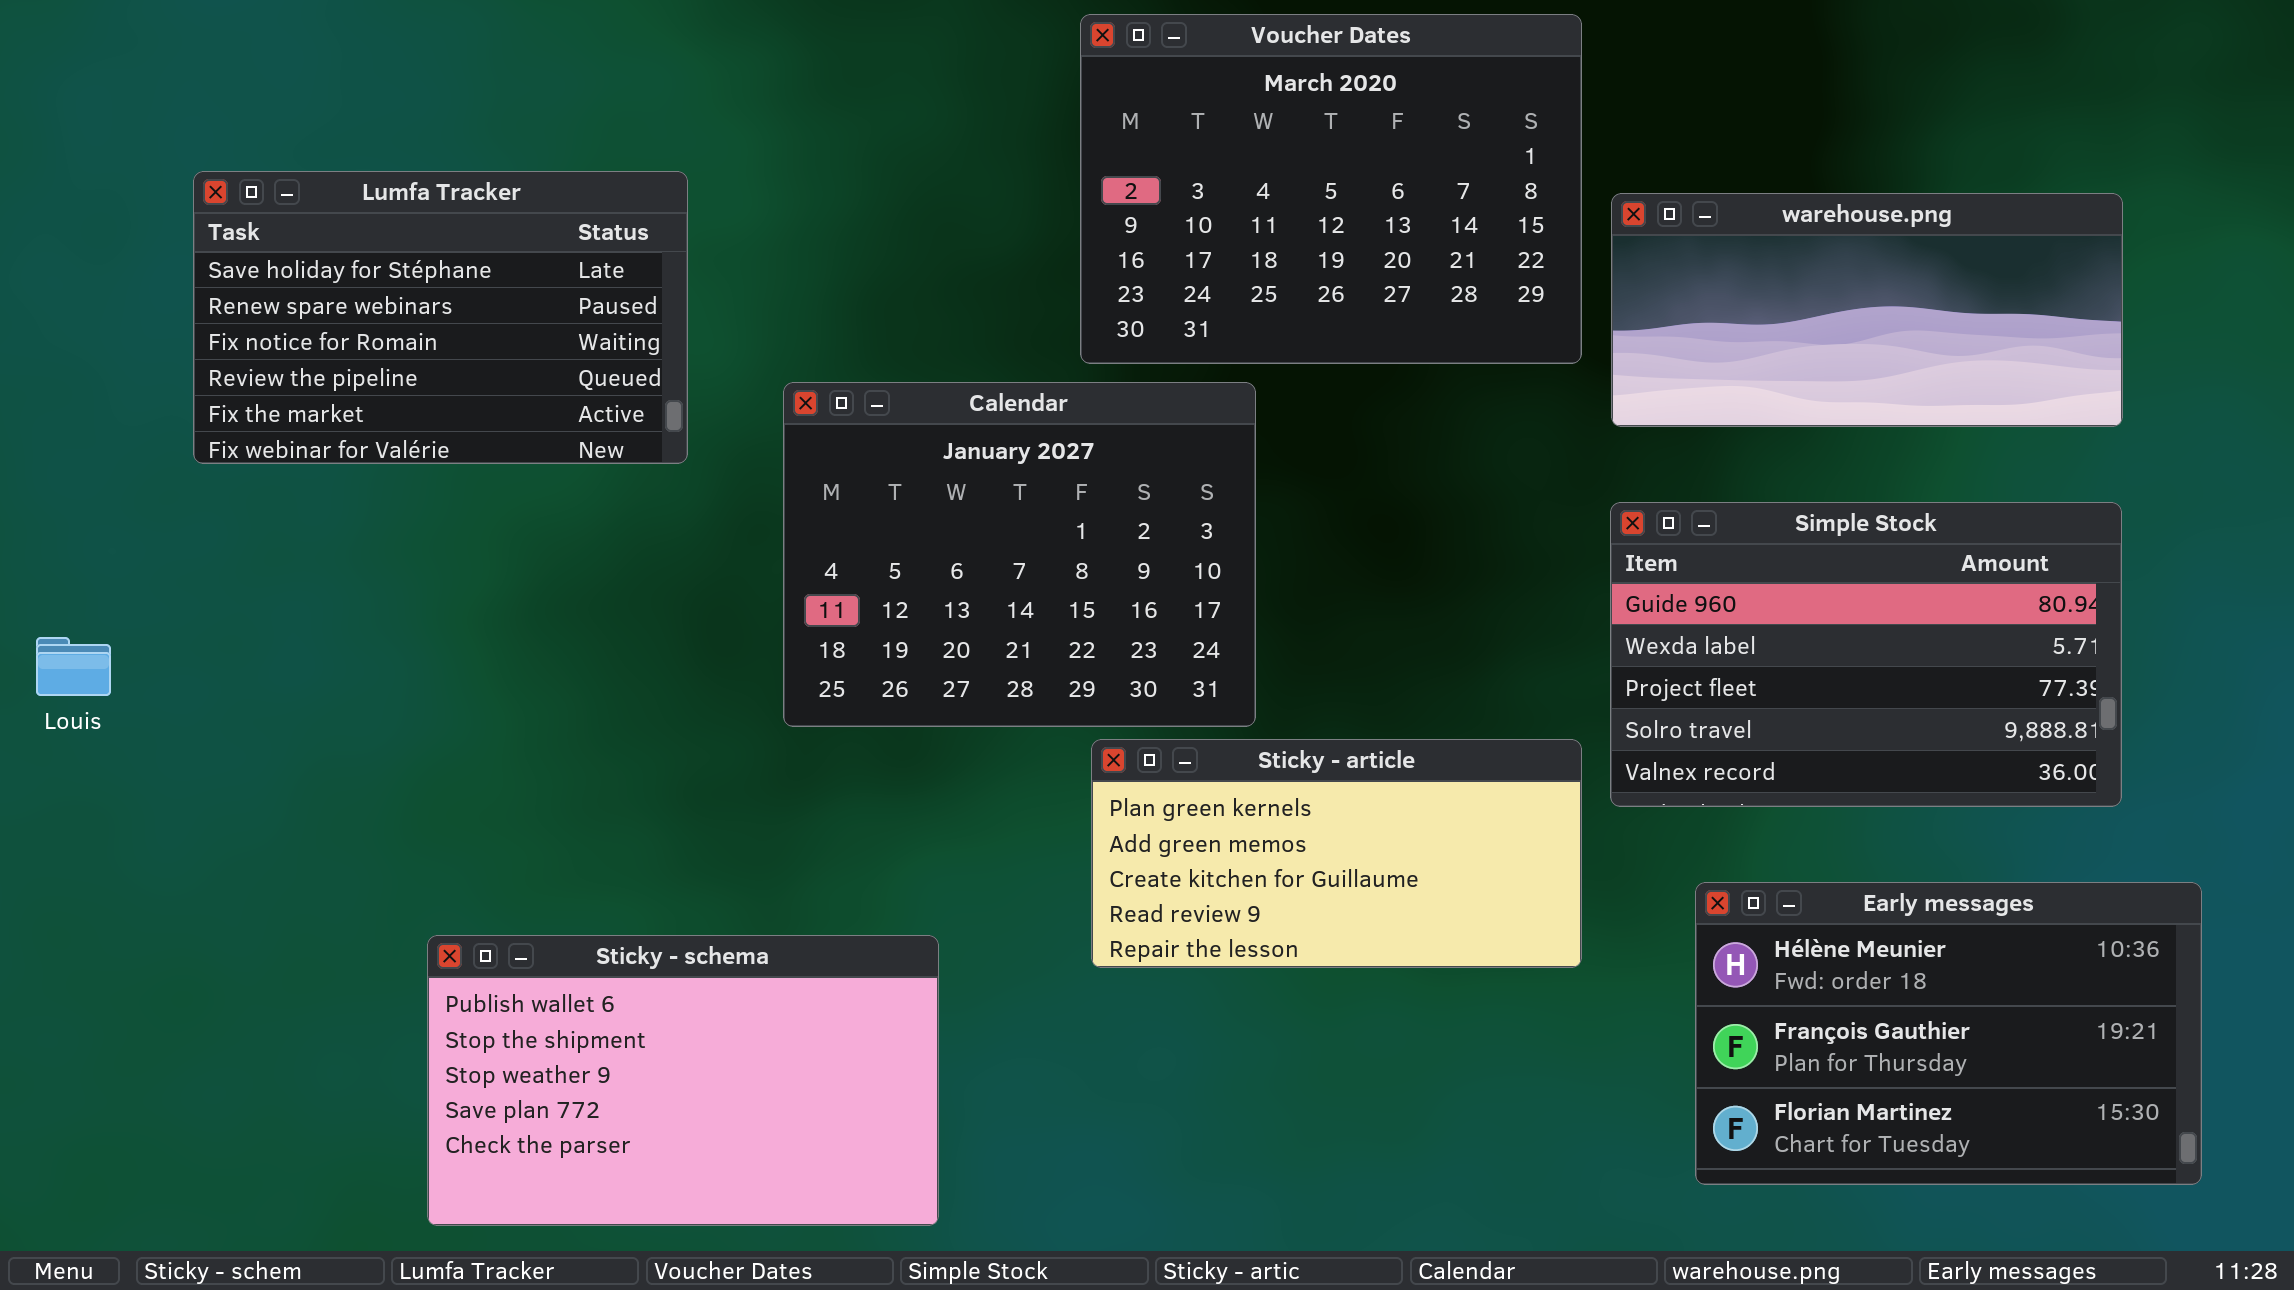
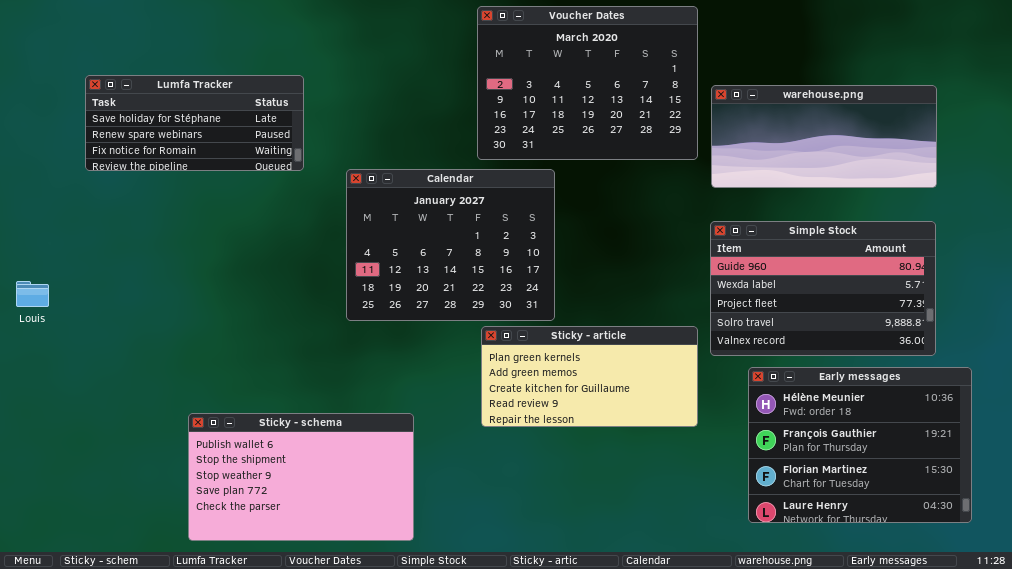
Lumfa Tracker: [193,171,688,464] -> [85,75,304,171], resized
Early messages: [1695,882,2202,1185] -> [748,367,972,523], resized

